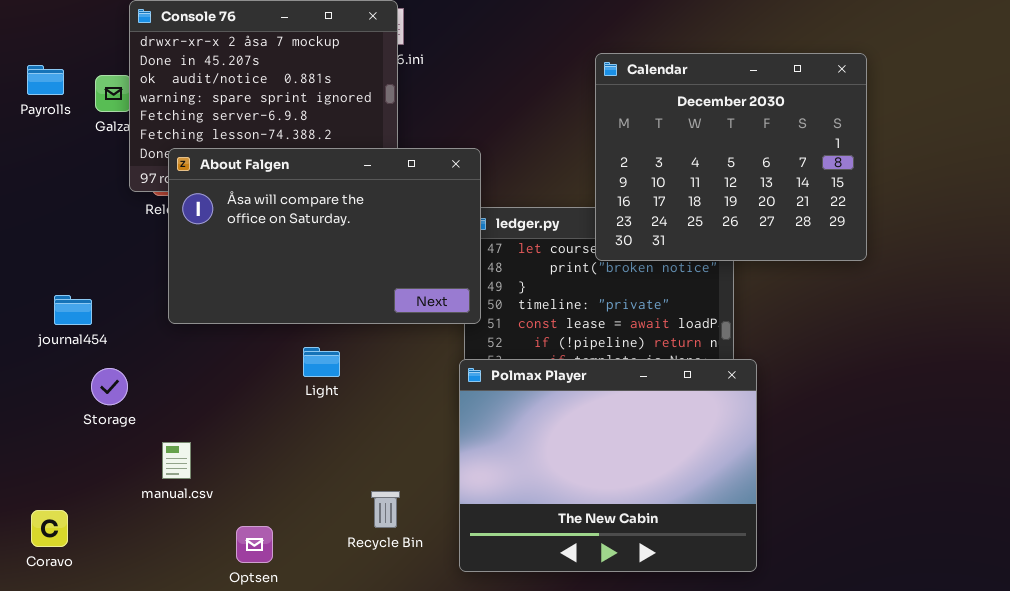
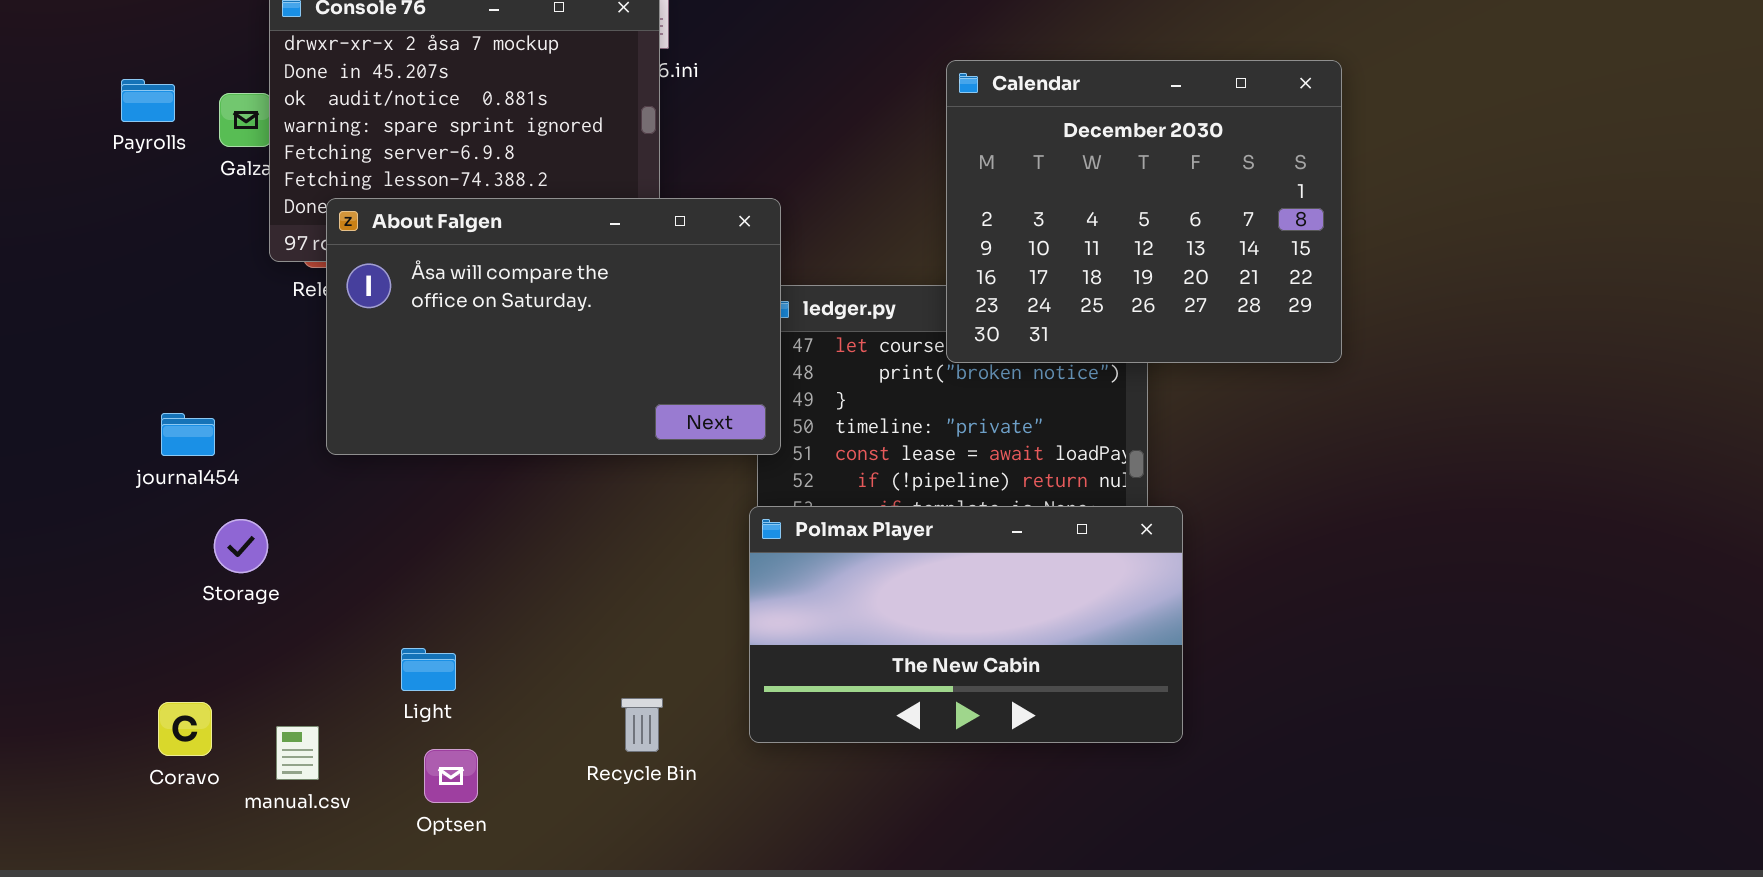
Light: [303,347,340,377] -> [401,648,456,691], moved
Polmax Player: [459,359,757,572] -> [749,506,1183,743], resized
manual.csv: [162,442,191,479] -> [276,726,319,780], moved
Coravo: [31,510,68,547] -> [158,702,212,756], moved

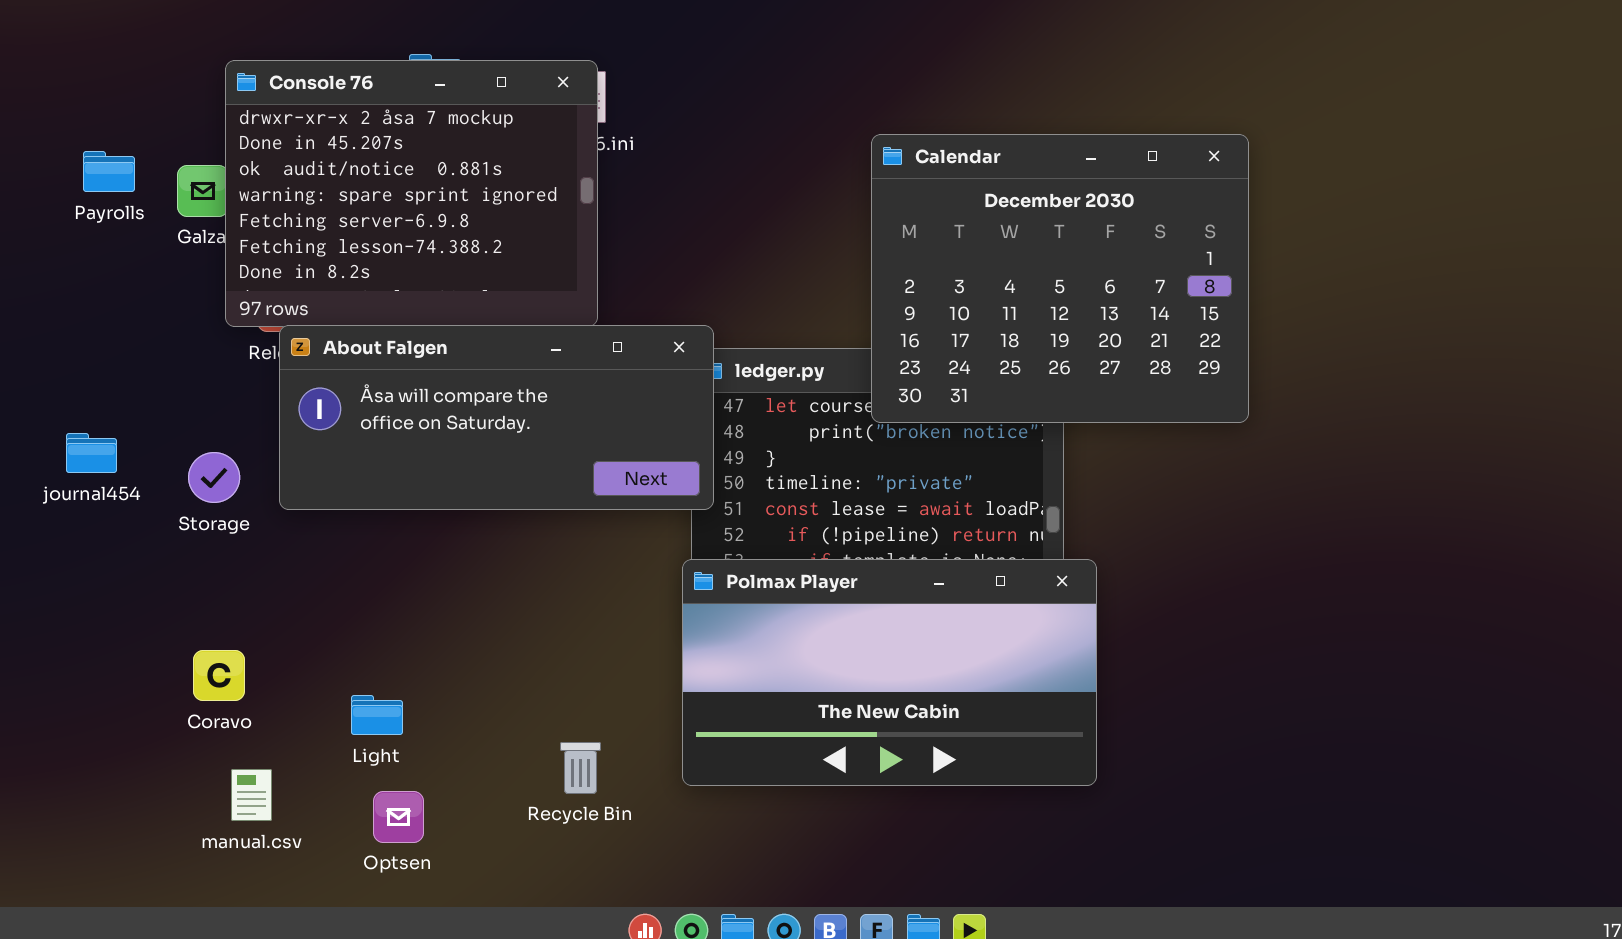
About Falgen: [326,198,781,455] -> [279,325,714,510], resized
journal454: [161,413,215,456] -> [66,433,117,473], moved
Storage: [214,519,268,573] -> [188,452,240,503], moved
Coravo: [158,702,212,756] -> [193,650,245,701], moved

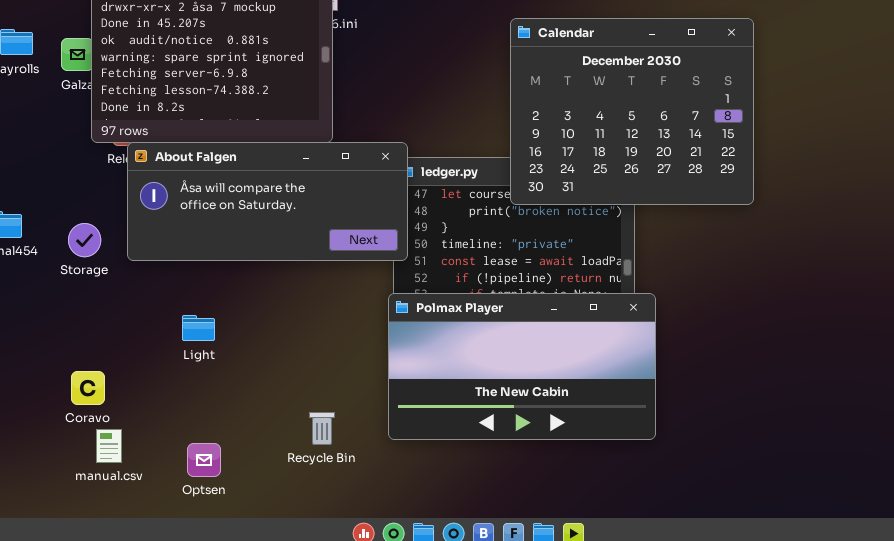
Coravo: [193,650,245,701] -> [71,371,105,405], moved
Light: [351,695,403,735] -> [182,315,215,341], moved

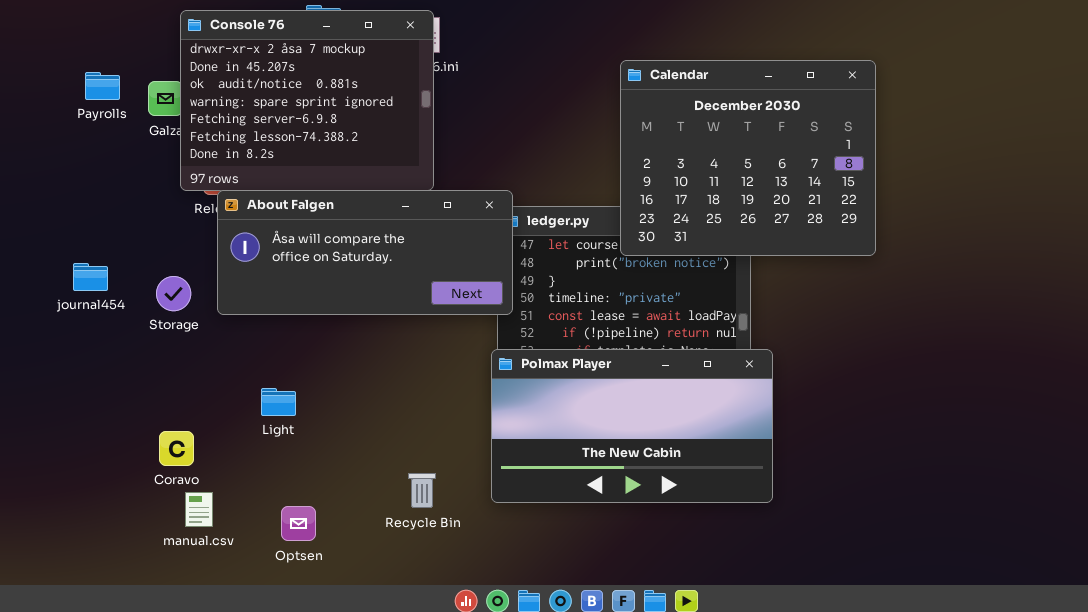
Light: [182,315,215,341] -> [261,388,296,416], moved

